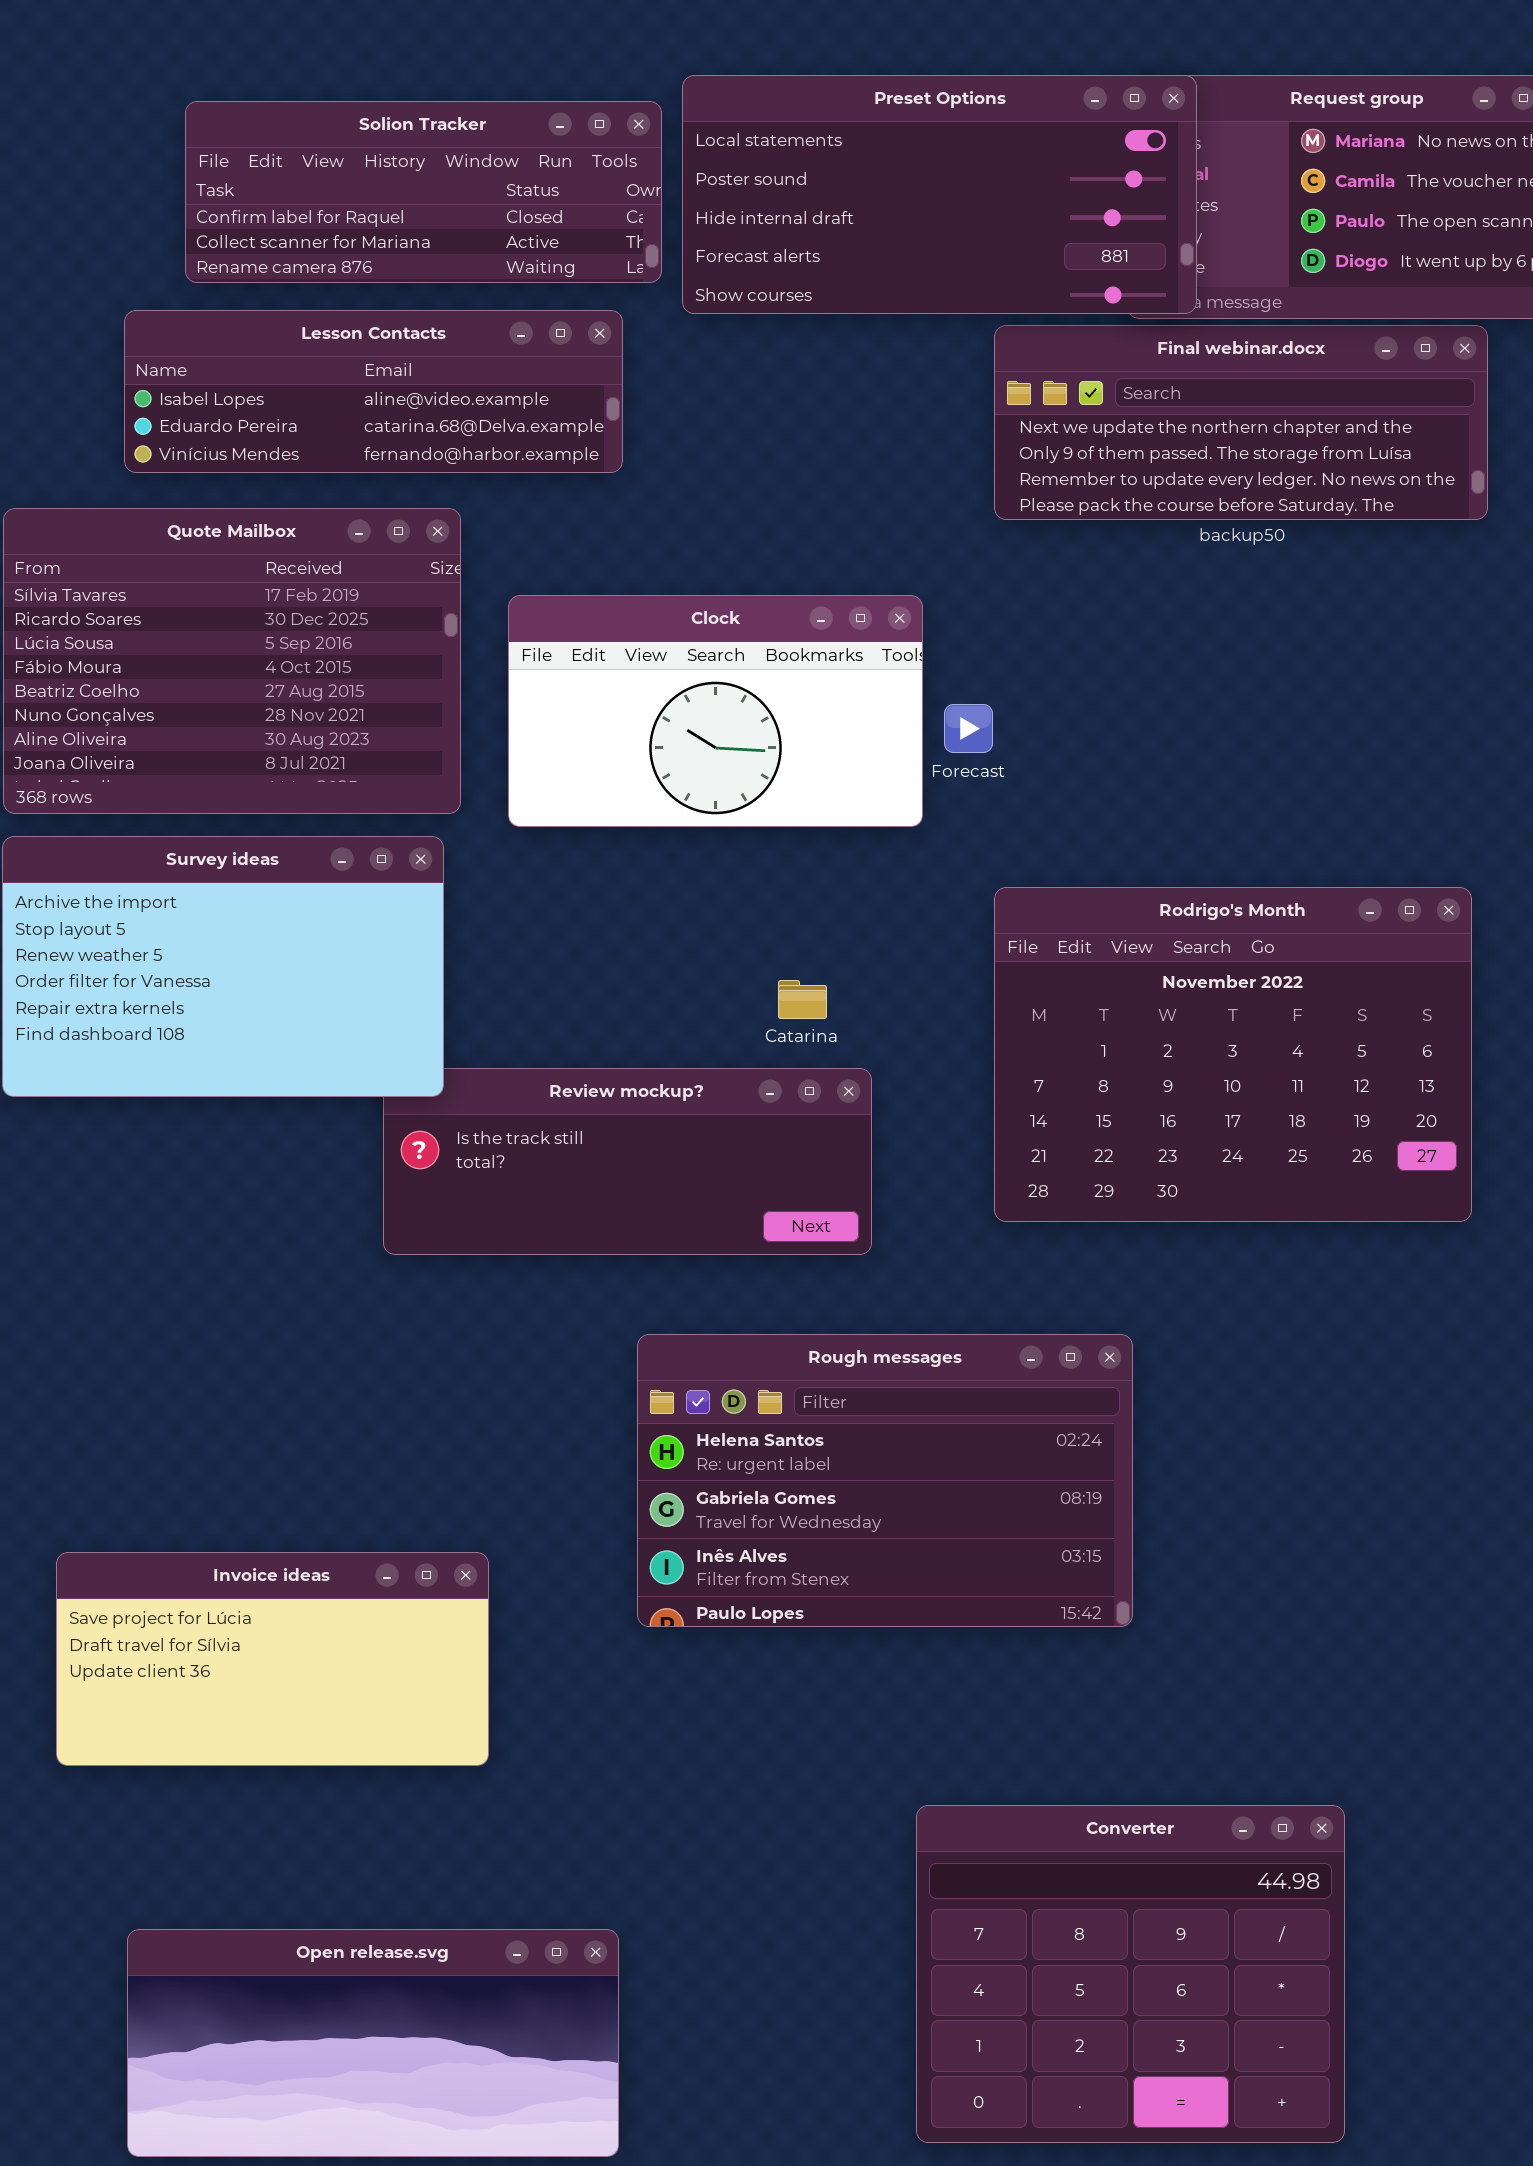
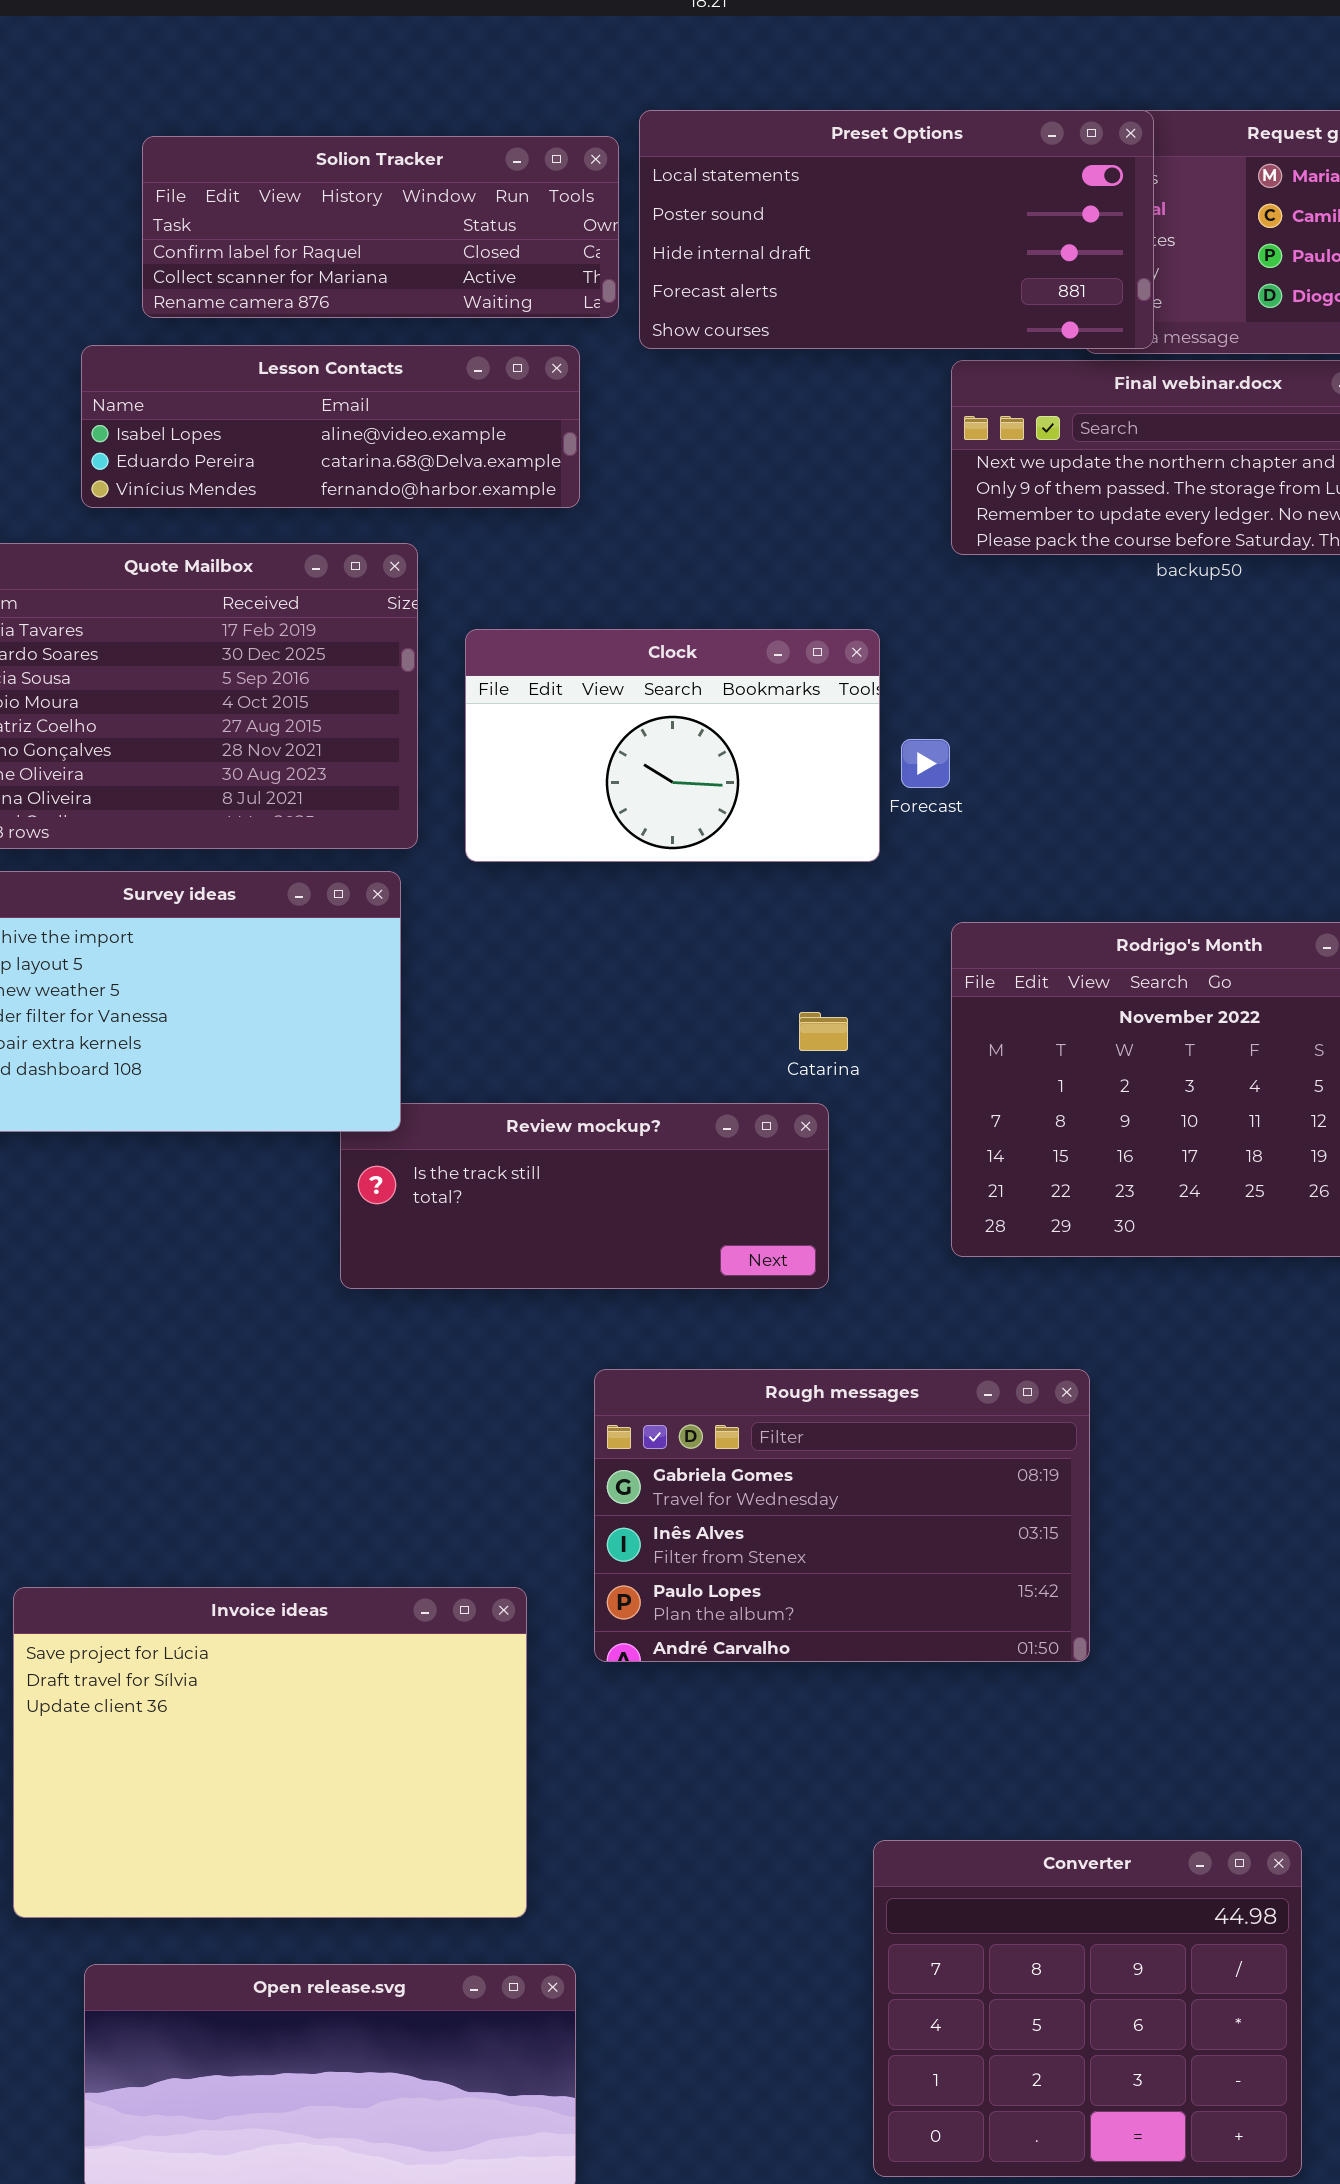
Catarina: [778,980,827,1019] -> [799,1012,848,1051], moved
Rough messages: [637,1334,1133,1627] -> [594,1369,1090,1662], scrolled down 1 row
Invoice ideas: [56,1552,489,1766] -> [13,1587,527,1918], resized

